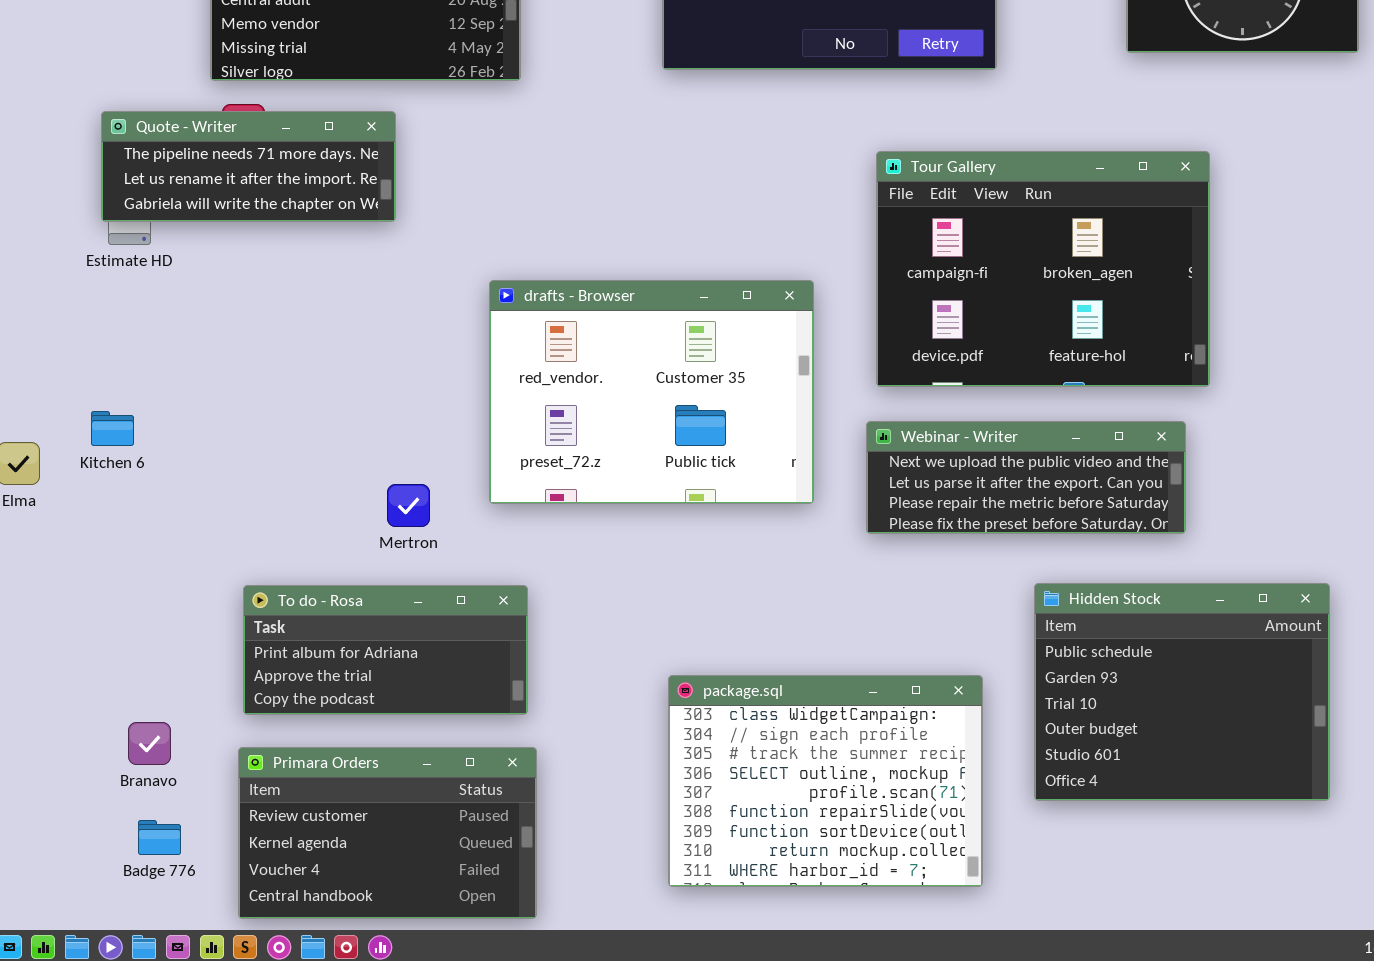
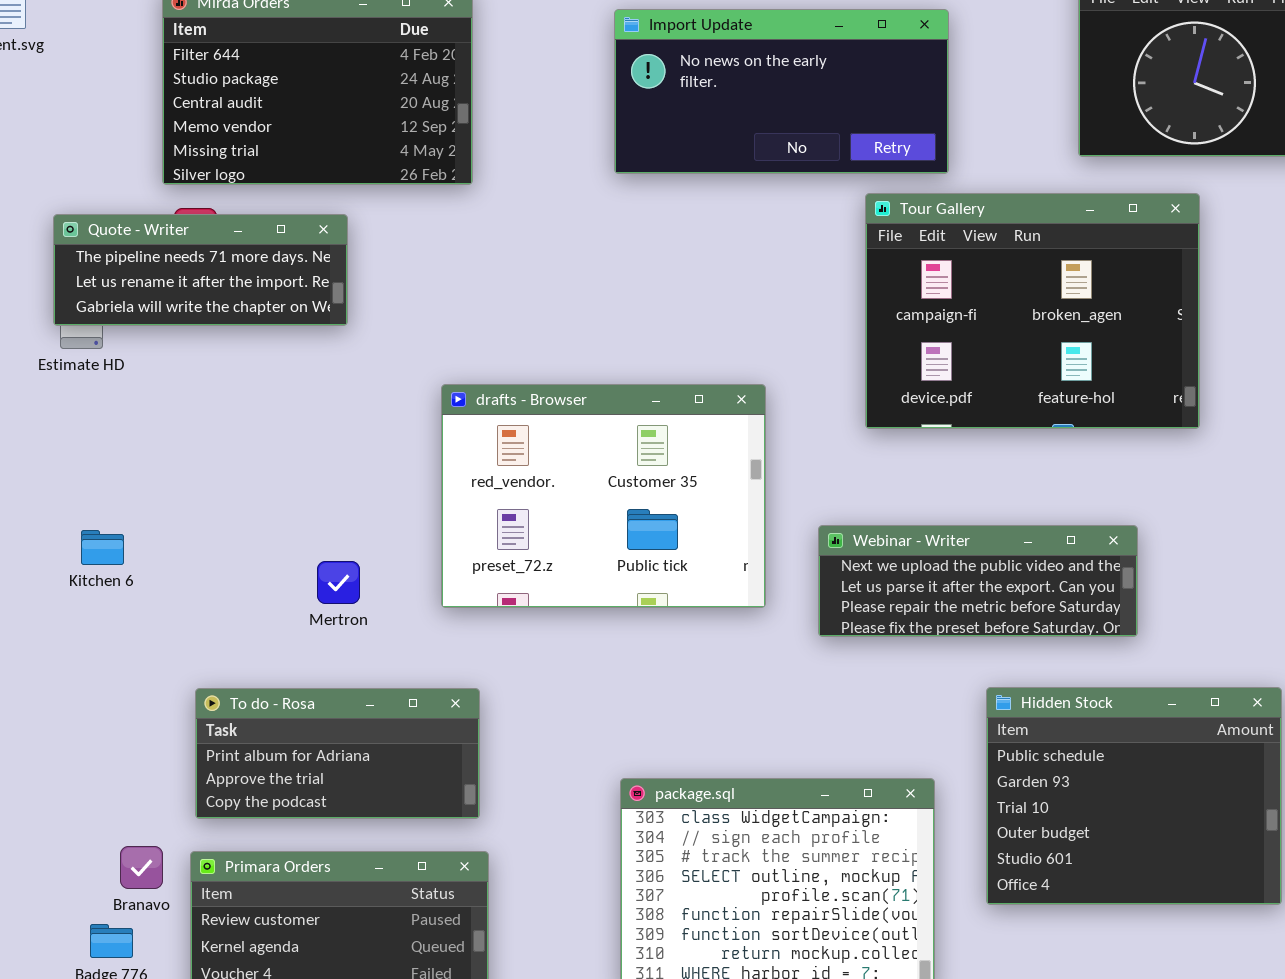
Tour Gallery: [876,151,1210,387] -> [865,193,1200,429], moved
Kitchen 6: [91,411,134,446] -> [81,530,124,565], moved
Mertron: [387,484,430,527] -> [317,561,360,604], moved
Branavo: [128,722,171,765] -> [120,846,163,889], moved

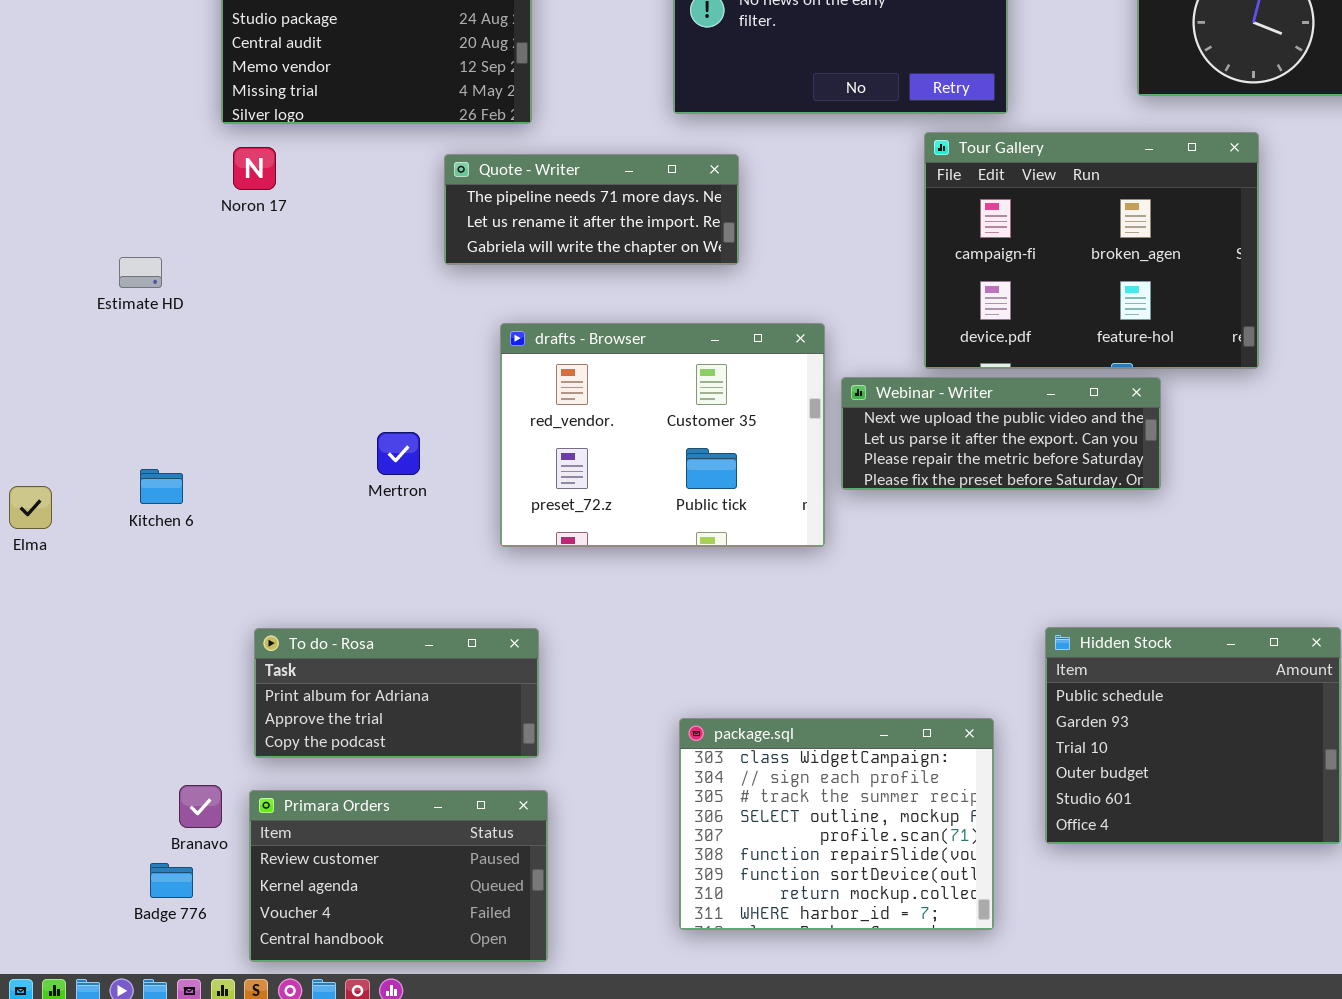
Quote - Writer: [53,214,348,326] -> [444,154,739,265], moved
Webinar - Writer: [818,525,1138,637] -> [841,377,1161,490], moved
Mertron: [317,561,360,604] -> [377,432,420,475], moved

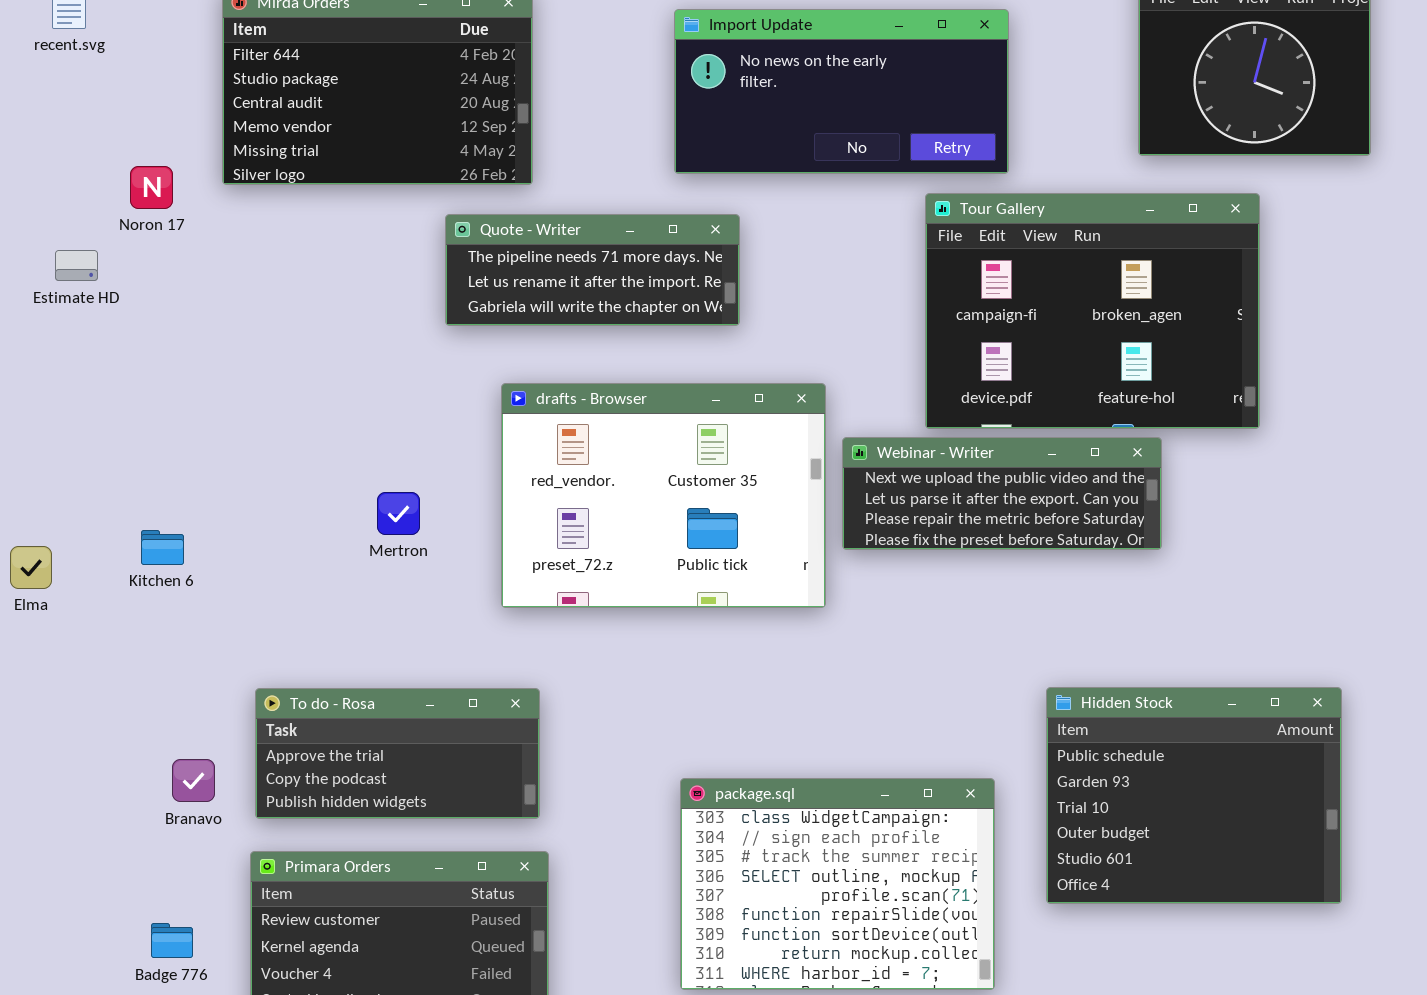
Noron 17: [233,147,276,190] -> [130,166,173,209], moved
Estimate HD: [119,257,162,288] -> [55,250,98,281], moved
To do - Rosa: [254,628,539,758] -> [255,688,540,819], scrolled down 1 row
Branavo: [179,785,222,828] -> [172,759,215,802], moved

